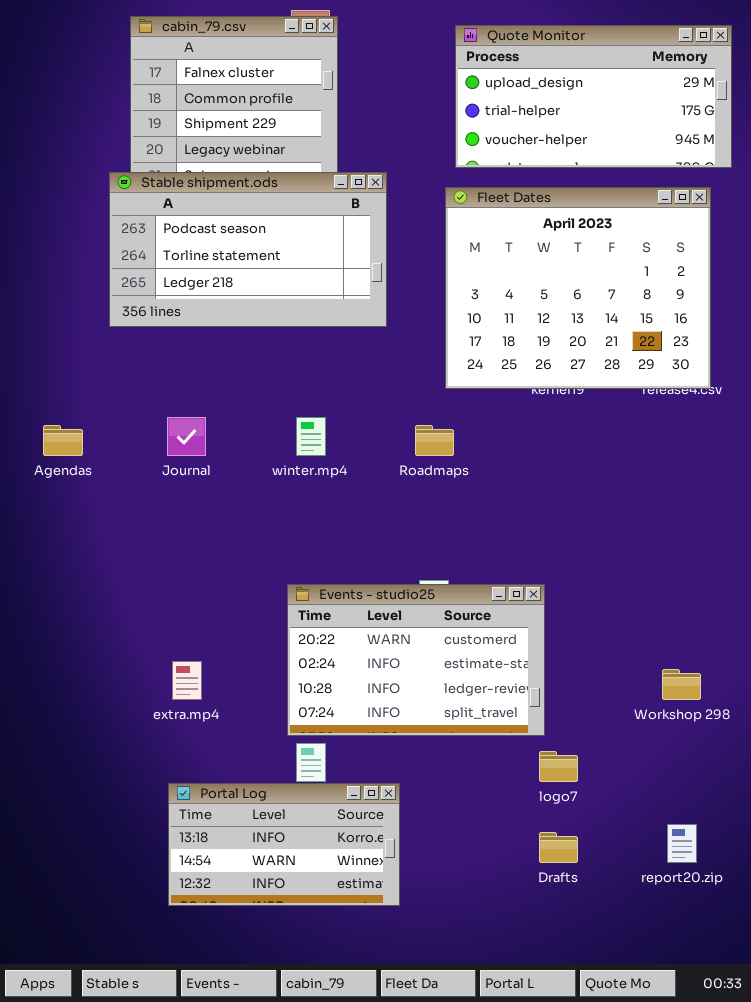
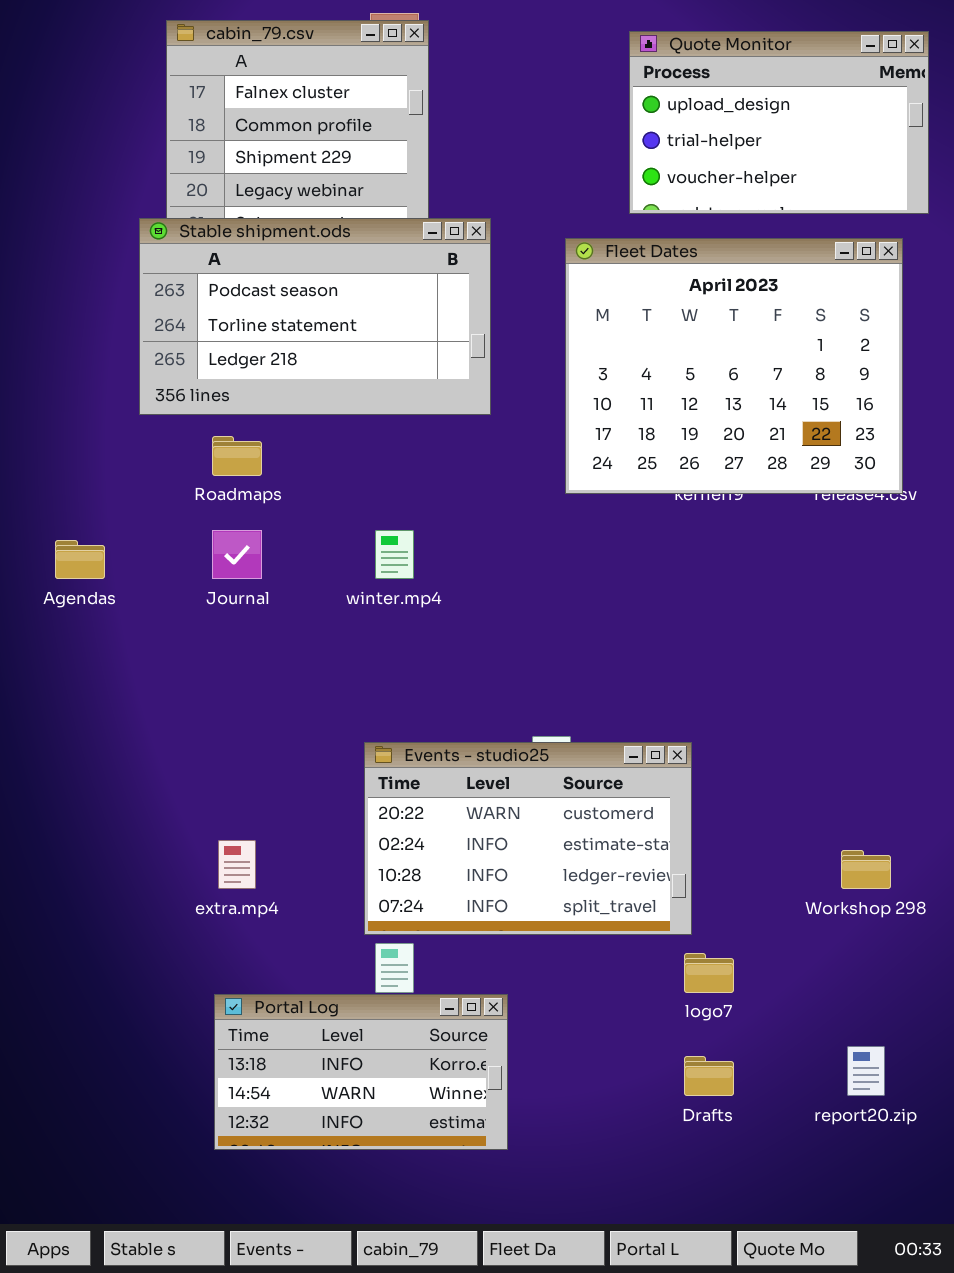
Quote Monitor: [455,25,732,168] -> [629,31,929,214], resized
Roadmaps: [415,425,454,456] -> [212,436,262,476], moved

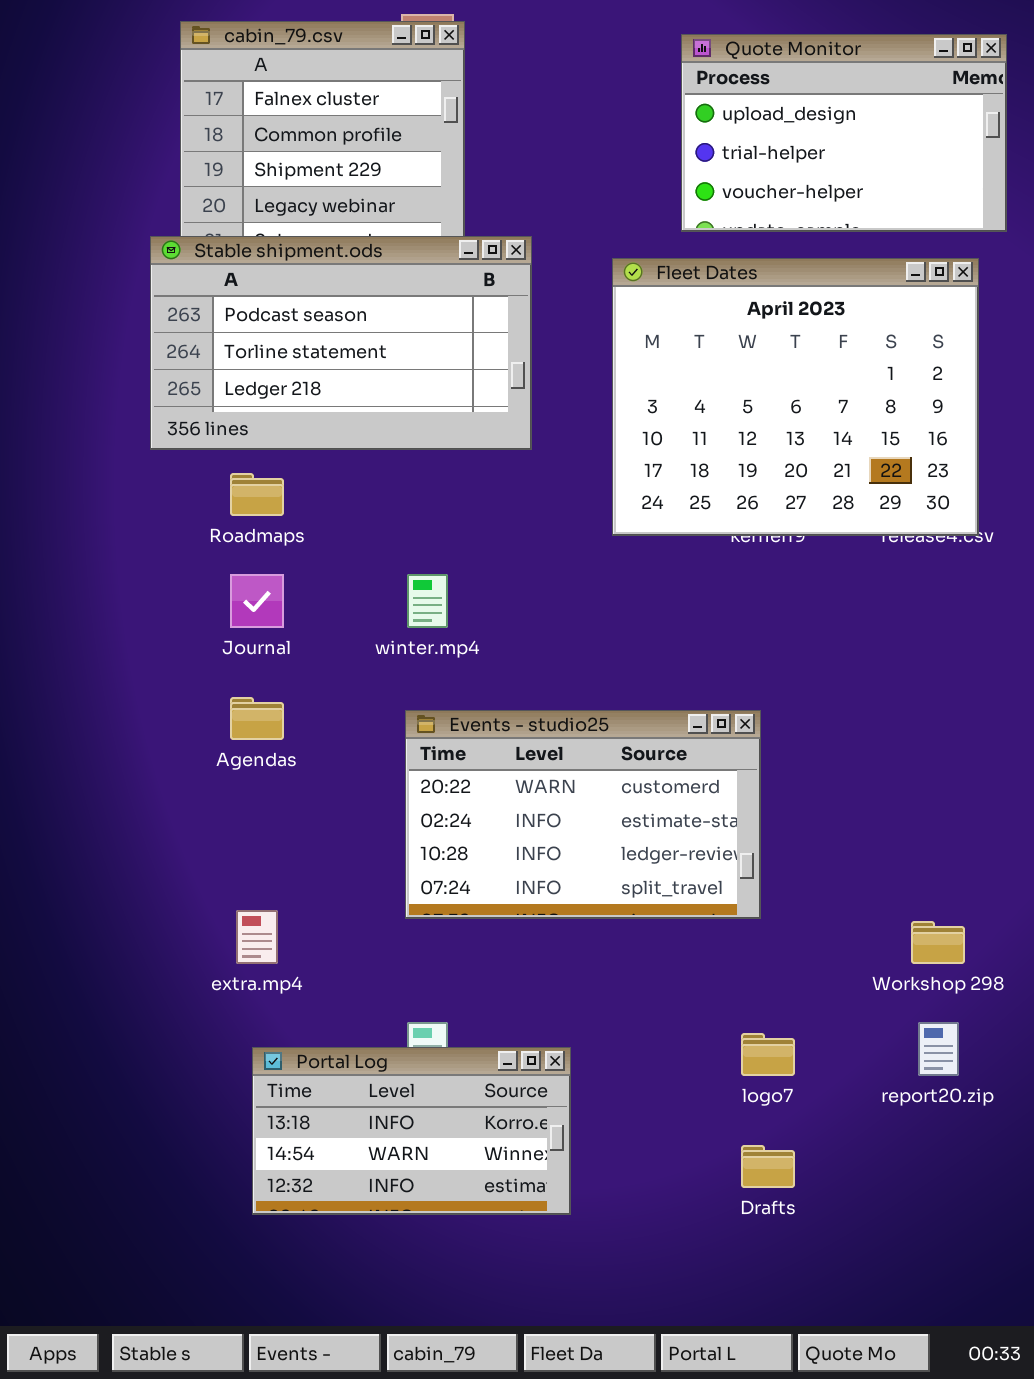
Agendas: [55,540,105,579] -> [230,697,284,740], moved
Events - studio25: [364,742,692,935] -> [405,710,761,919], moved
Portal Log: [214,994,508,1150] -> [252,1047,571,1215], moved
report20.zip: [847,1046,885,1096] -> [918,1022,959,1076], moved

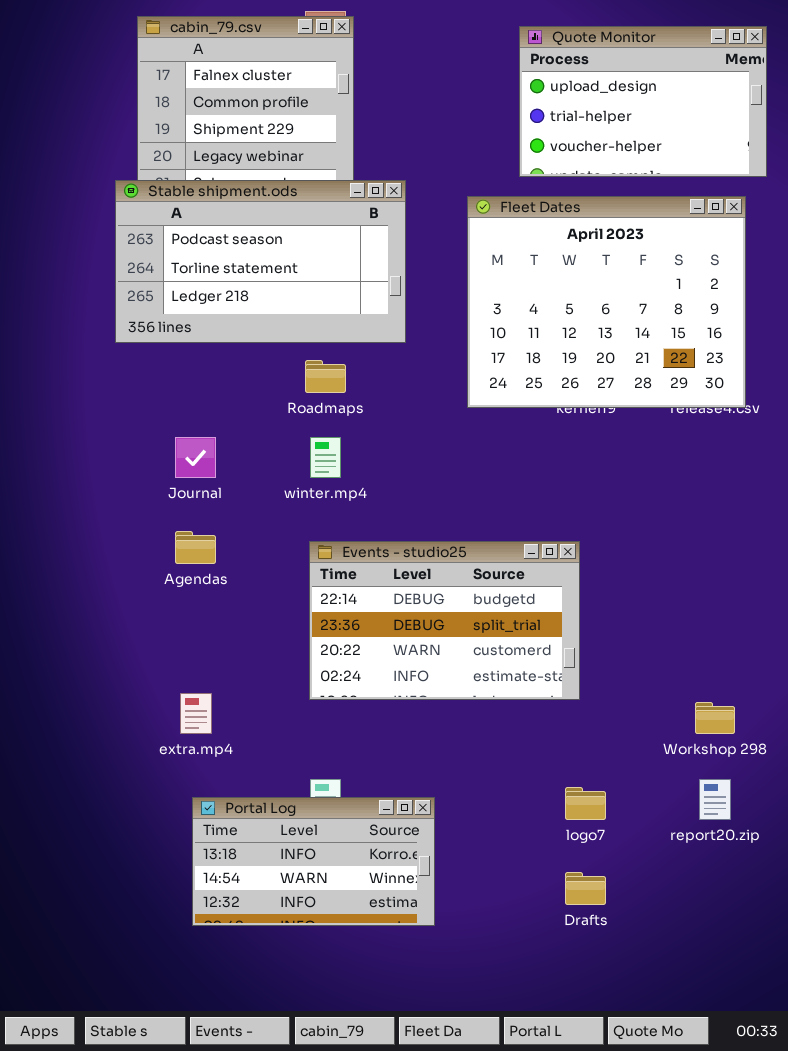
Roadmaps: [230,473,284,516] -> [305,360,346,393], moved
Events - studio25: [405,710,761,919] -> [309,541,580,700], scrolled up 2 rows

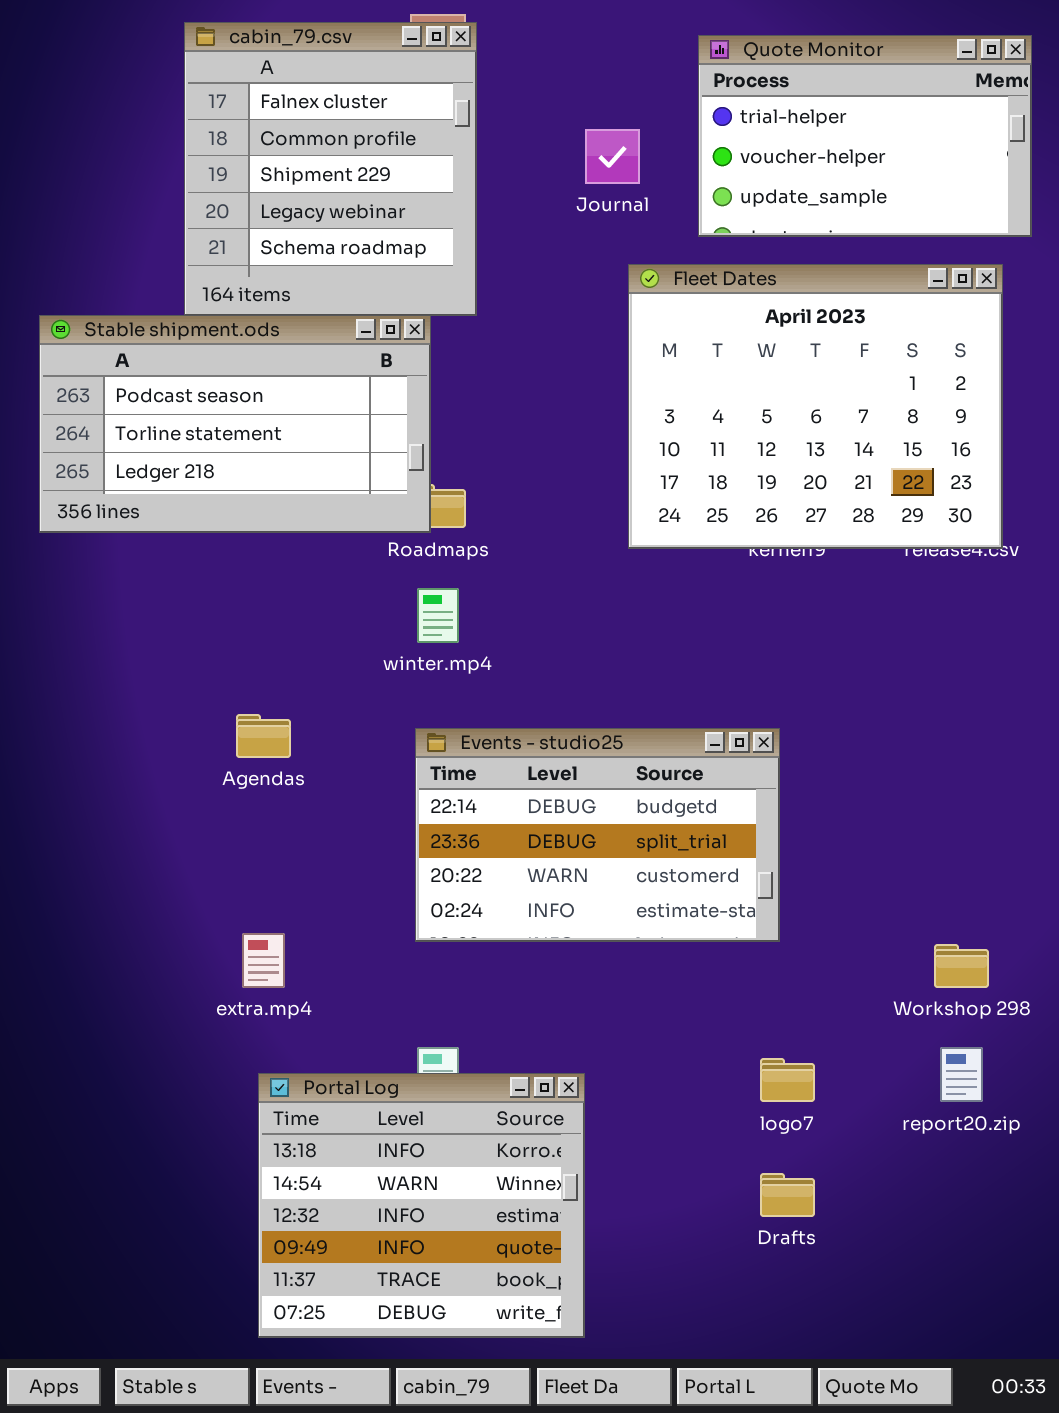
Quote Monitor: [519,26,767,177] -> [698,35,1032,237], scrolled down 1 row
Stable shipment.ods: [115,180,406,343] -> [39,315,431,533], moved
Journal: [175,437,216,478] -> [585,129,640,184], moved
Portal Log: [192,797,435,926] -> [258,1073,585,1338], resized

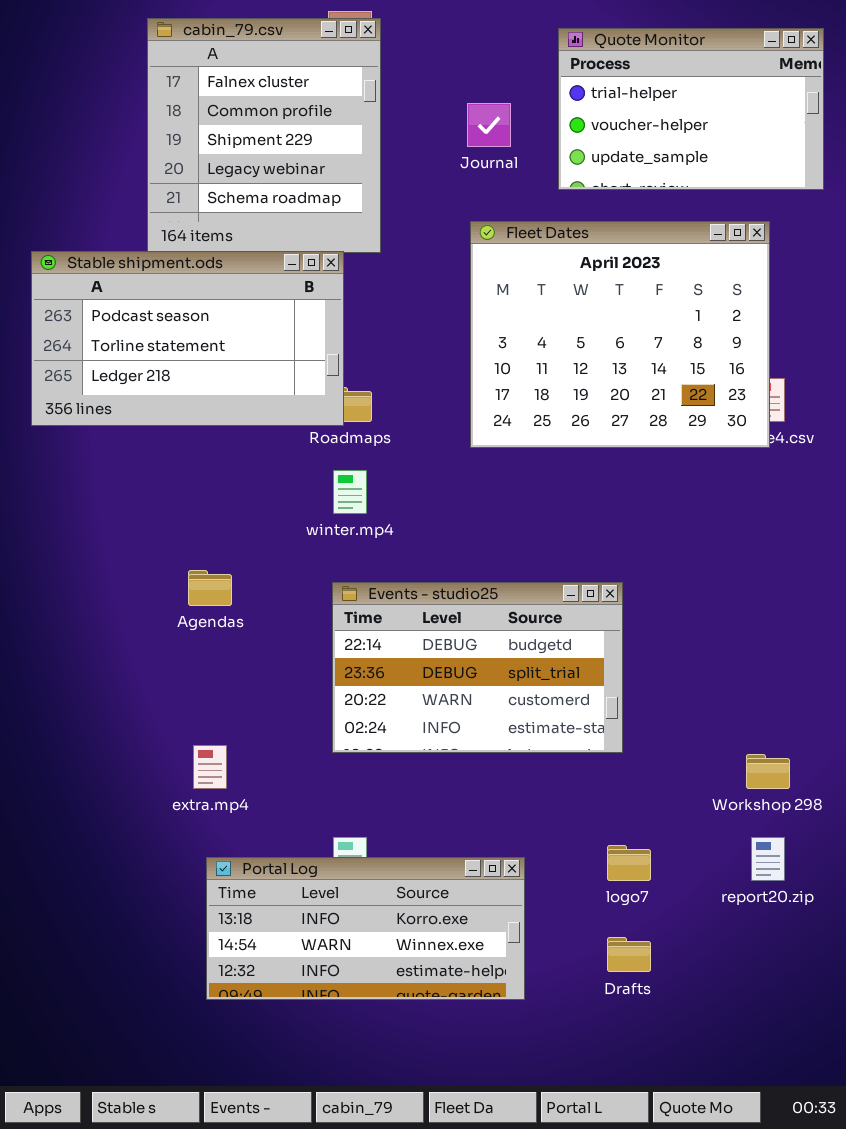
Fleet Dates: [628,264,1003,549] -> [470,221,770,448], moved
Portal Log: [258,1073,585,1338] -> [206,857,525,1000], resized

